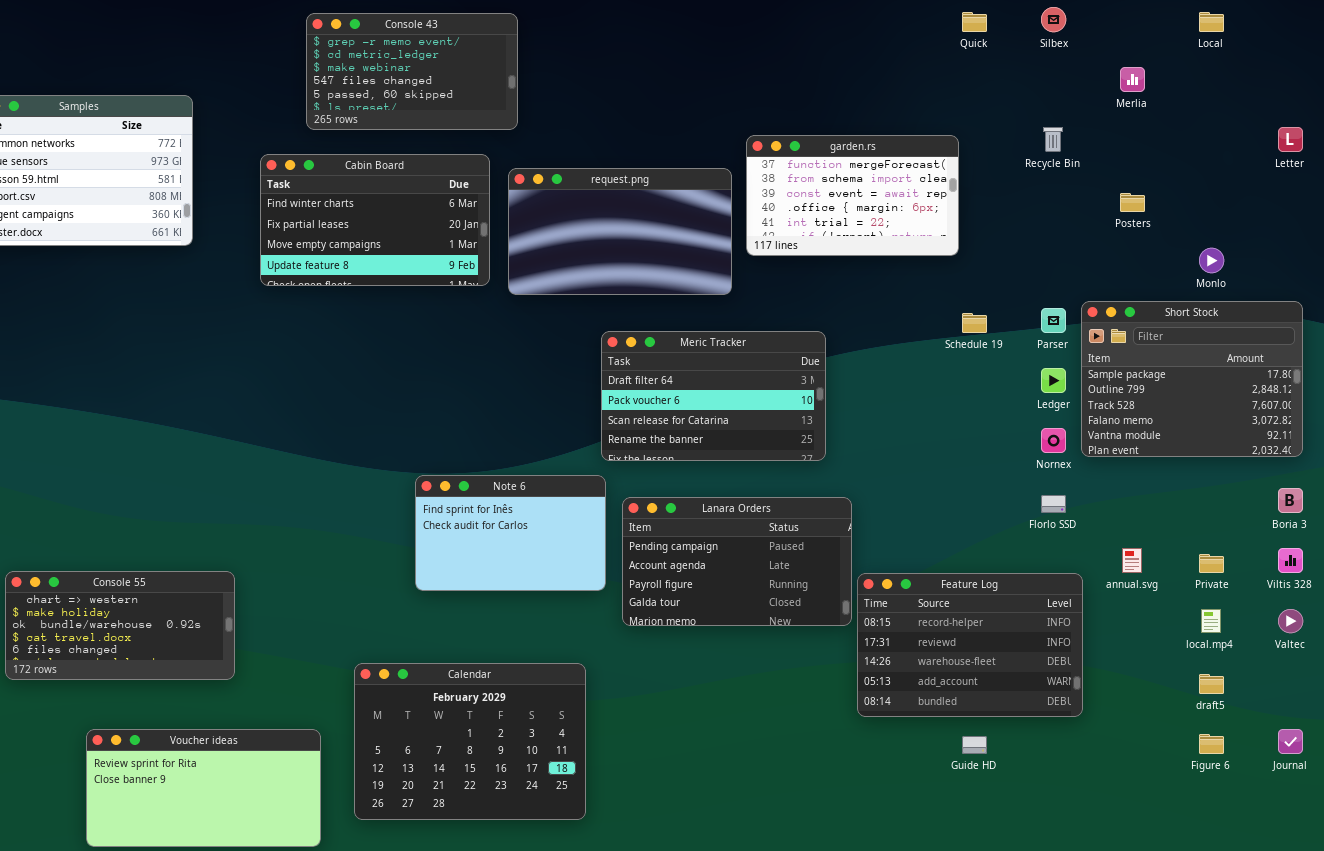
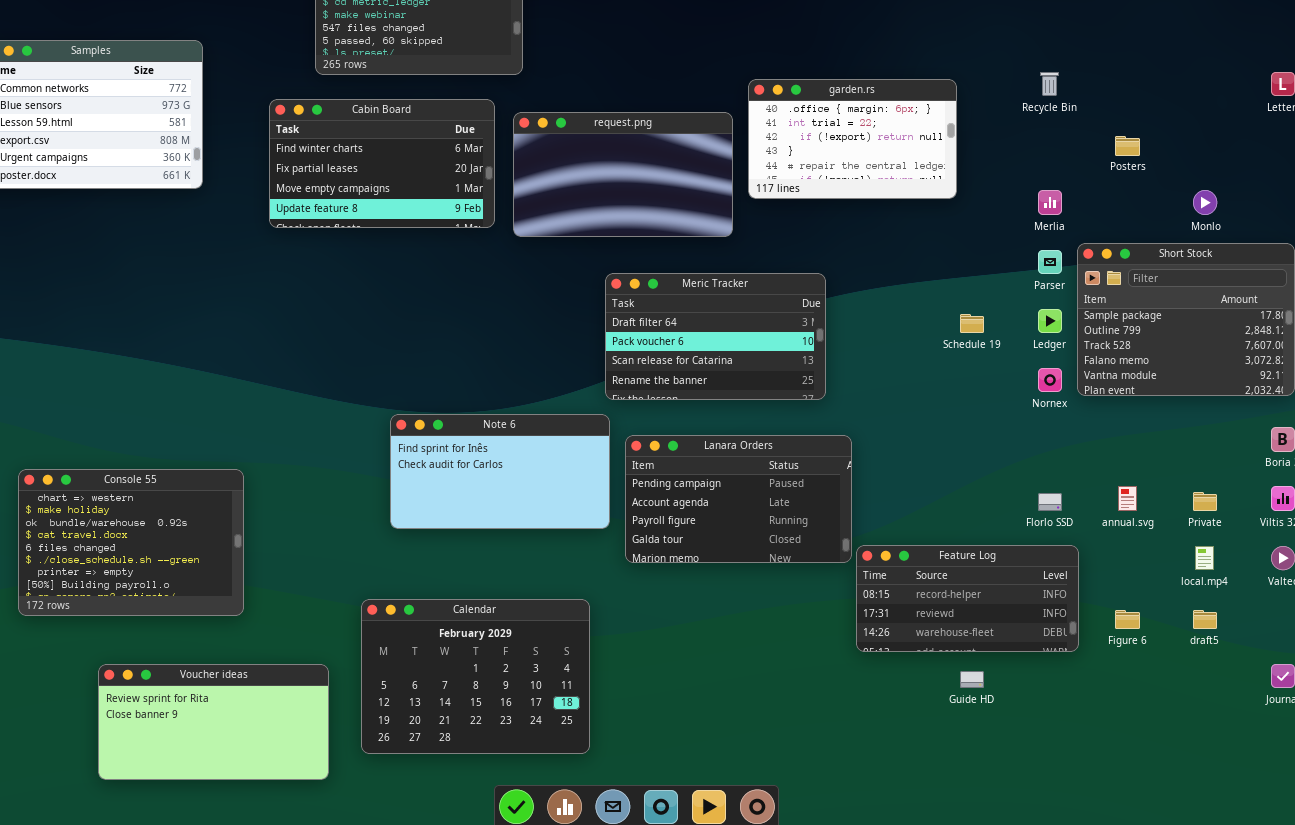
Merlia: [1120,67,1145,92] -> [1038,190,1062,215], moved
garden.rs: [746,135,959,256] -> [748,79,957,199], scrolled down 3 rows
Schedule 19: [962,313,987,333] -> [960,314,984,333], moved
Note 6: [415,475,606,591] -> [390,414,610,529], resized
Florlo SSD: [1041,495,1066,513] -> [1038,493,1062,511], moved
Console 55: [5,571,235,680] -> [18,469,244,616], resized
Feature Log: [857,573,1083,717] -> [856,545,1079,652], resized
Figure 6: [1199,734,1224,754] -> [1115,610,1140,629], moved

